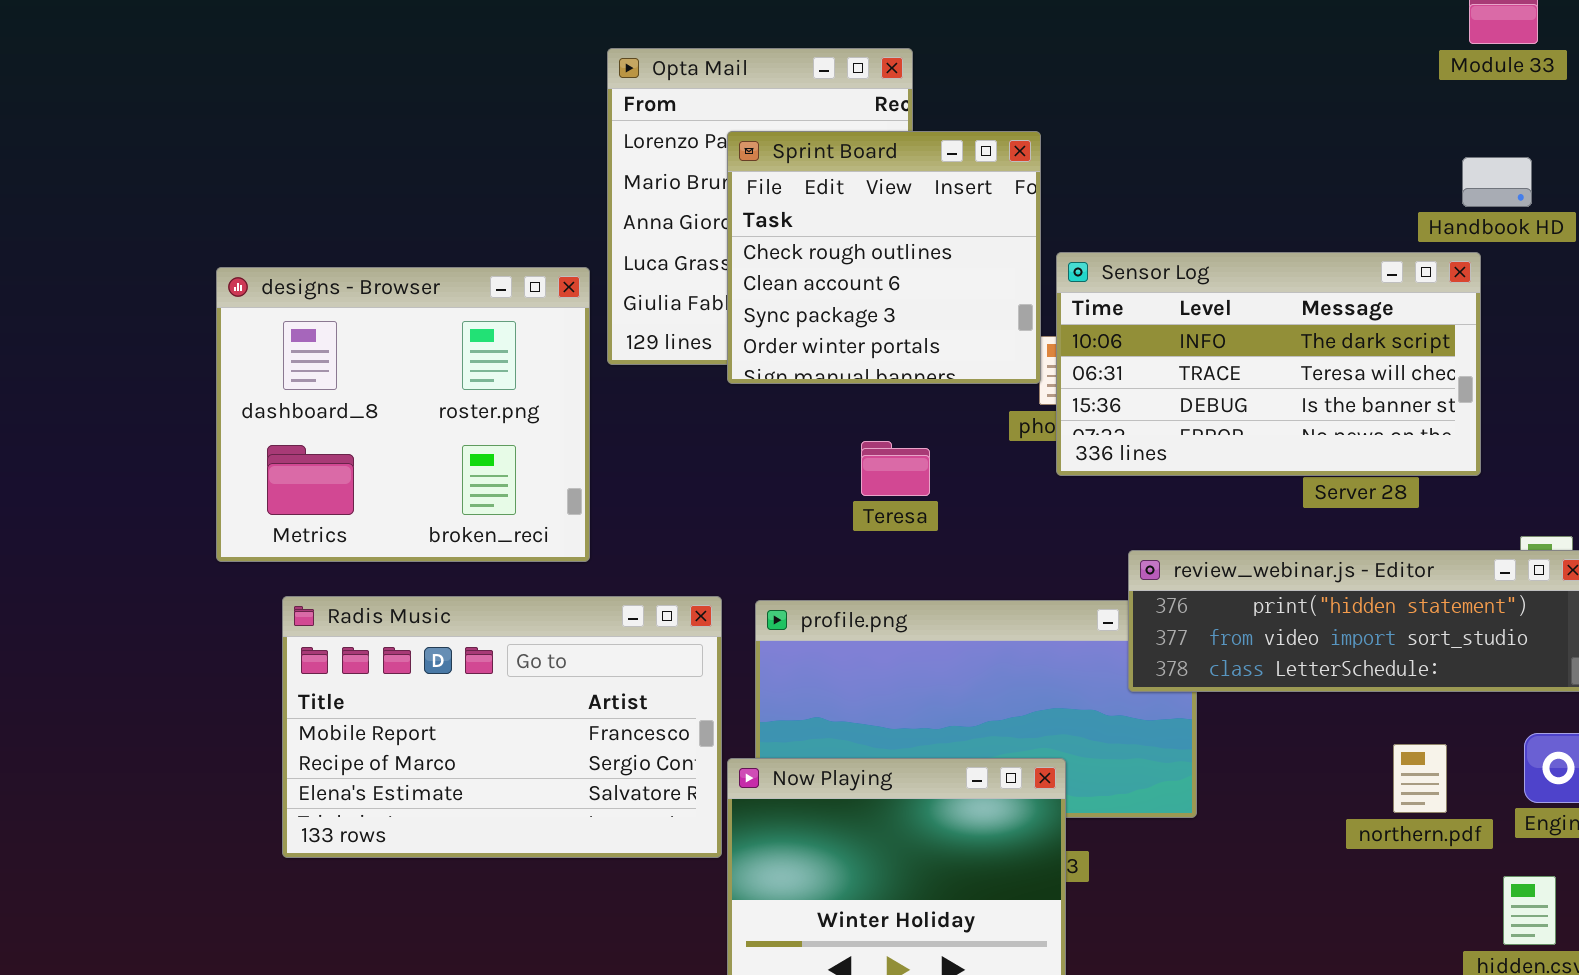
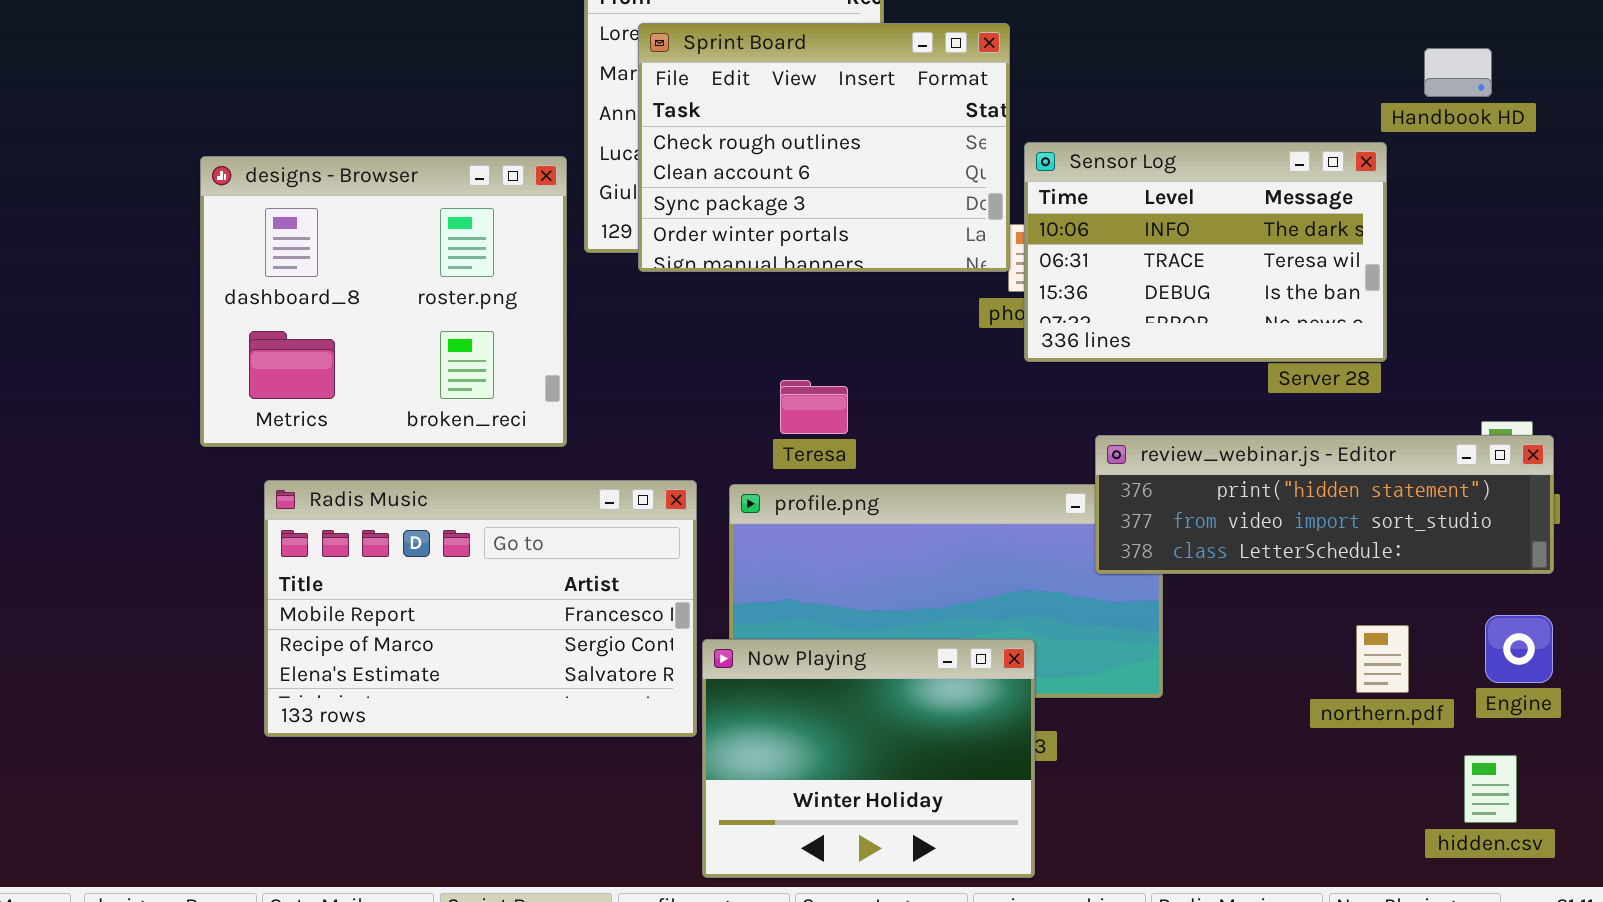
Sprint Board: [727,131,1041,384] -> [638,23,1010,272], resized
Sensor Log: [1056,252,1481,476] -> [1024,142,1387,362], resized
Teresa: [861,441,930,496] -> [780,380,848,434], moved

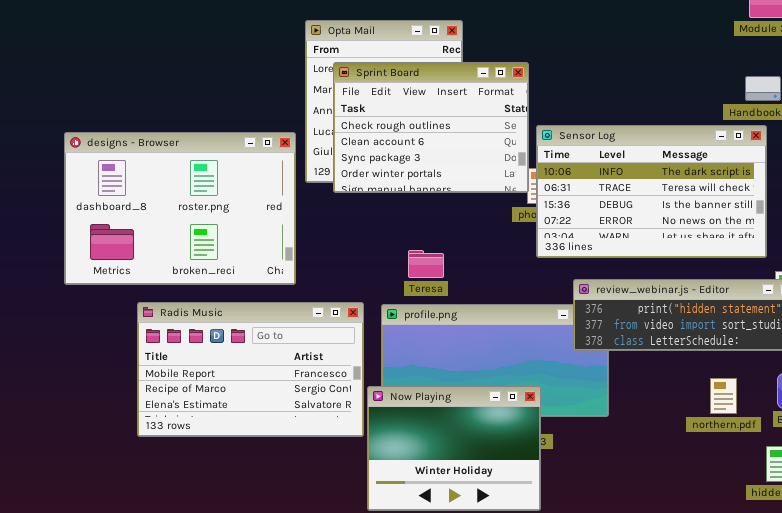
Sensor Log: [1024,142,1387,362] -> [536,125,767,258], resized
designs - Browser: [200,156,567,447] -> [64,132,296,285], resized

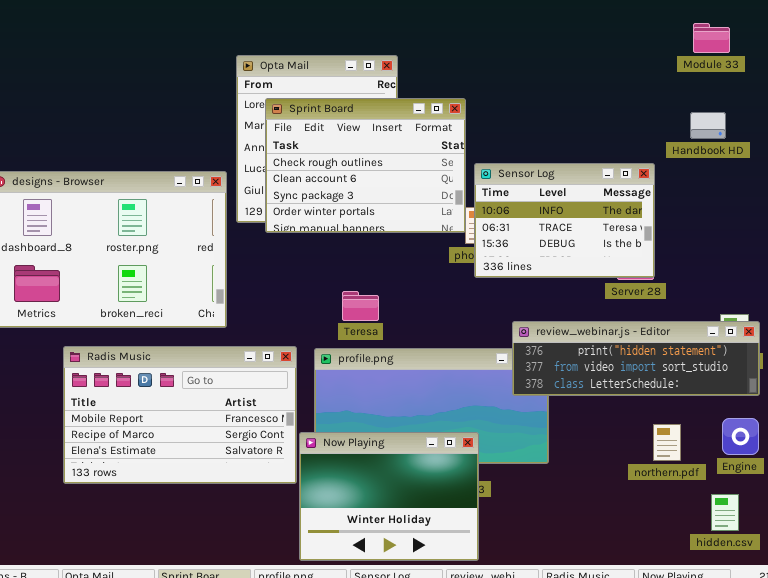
Sensor Log: [536,125,767,258] -> [474,163,655,278], resized

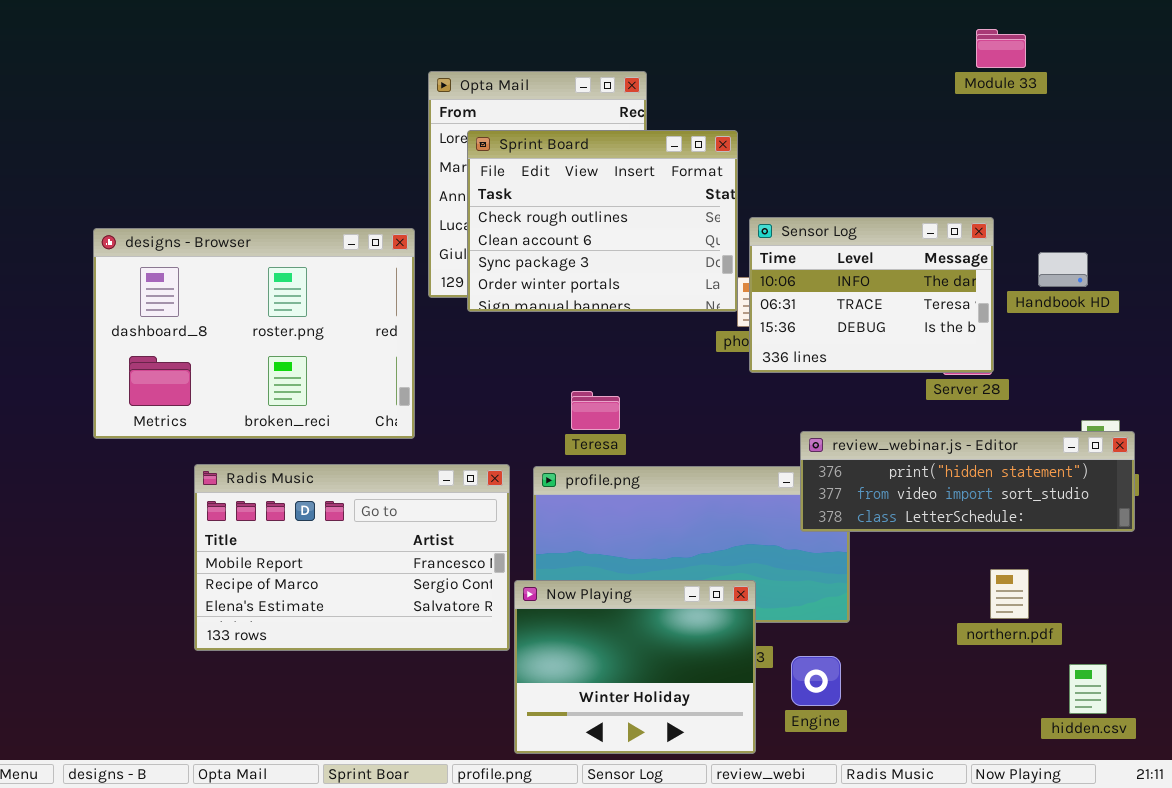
Module 33: [693,23,730,53] -> [976,29,1026,68], moved
Handbook HD: [690,112,726,139] -> [1038,252,1088,287], moved
Engine: [722,418,759,455] -> [791,656,841,706], moved

